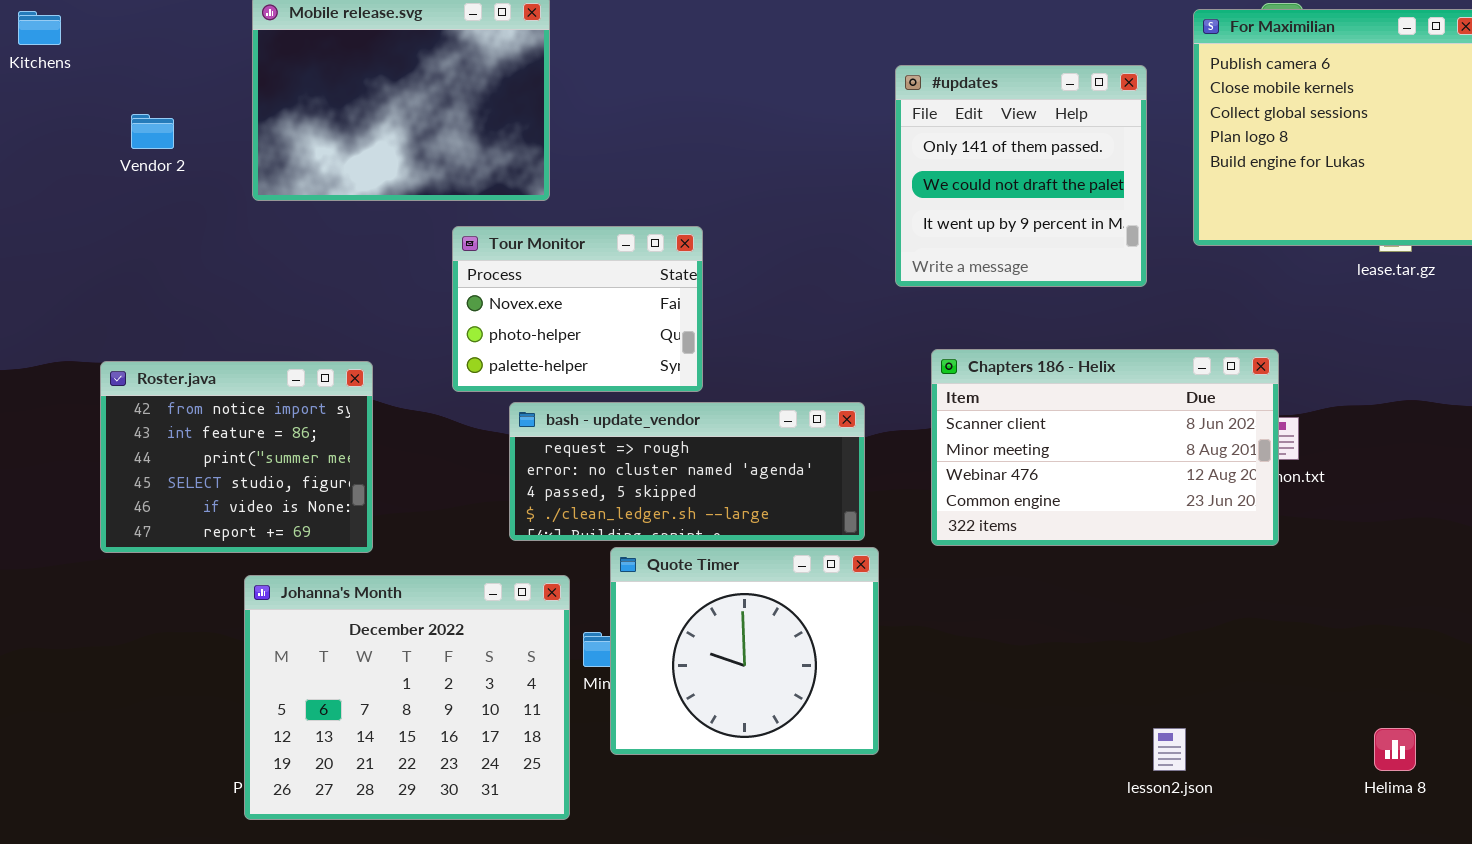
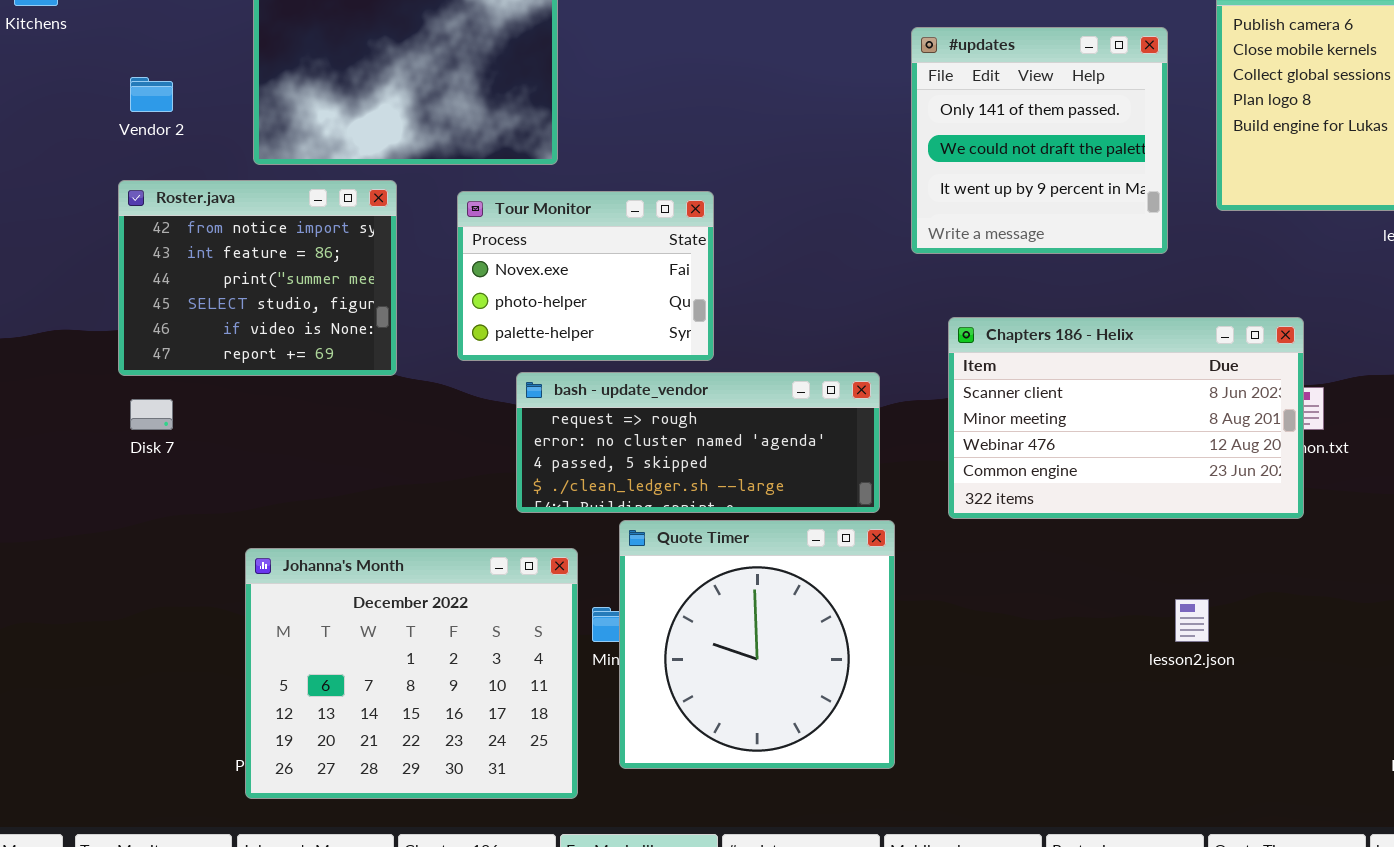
Roster.java: [100,361,373,553] -> [118,180,397,376], moved
Quote Timer: [610,547,879,755] -> [619,520,895,769], resized
lesson2.json: [1153,728,1186,771] -> [1175,599,1209,642], moved

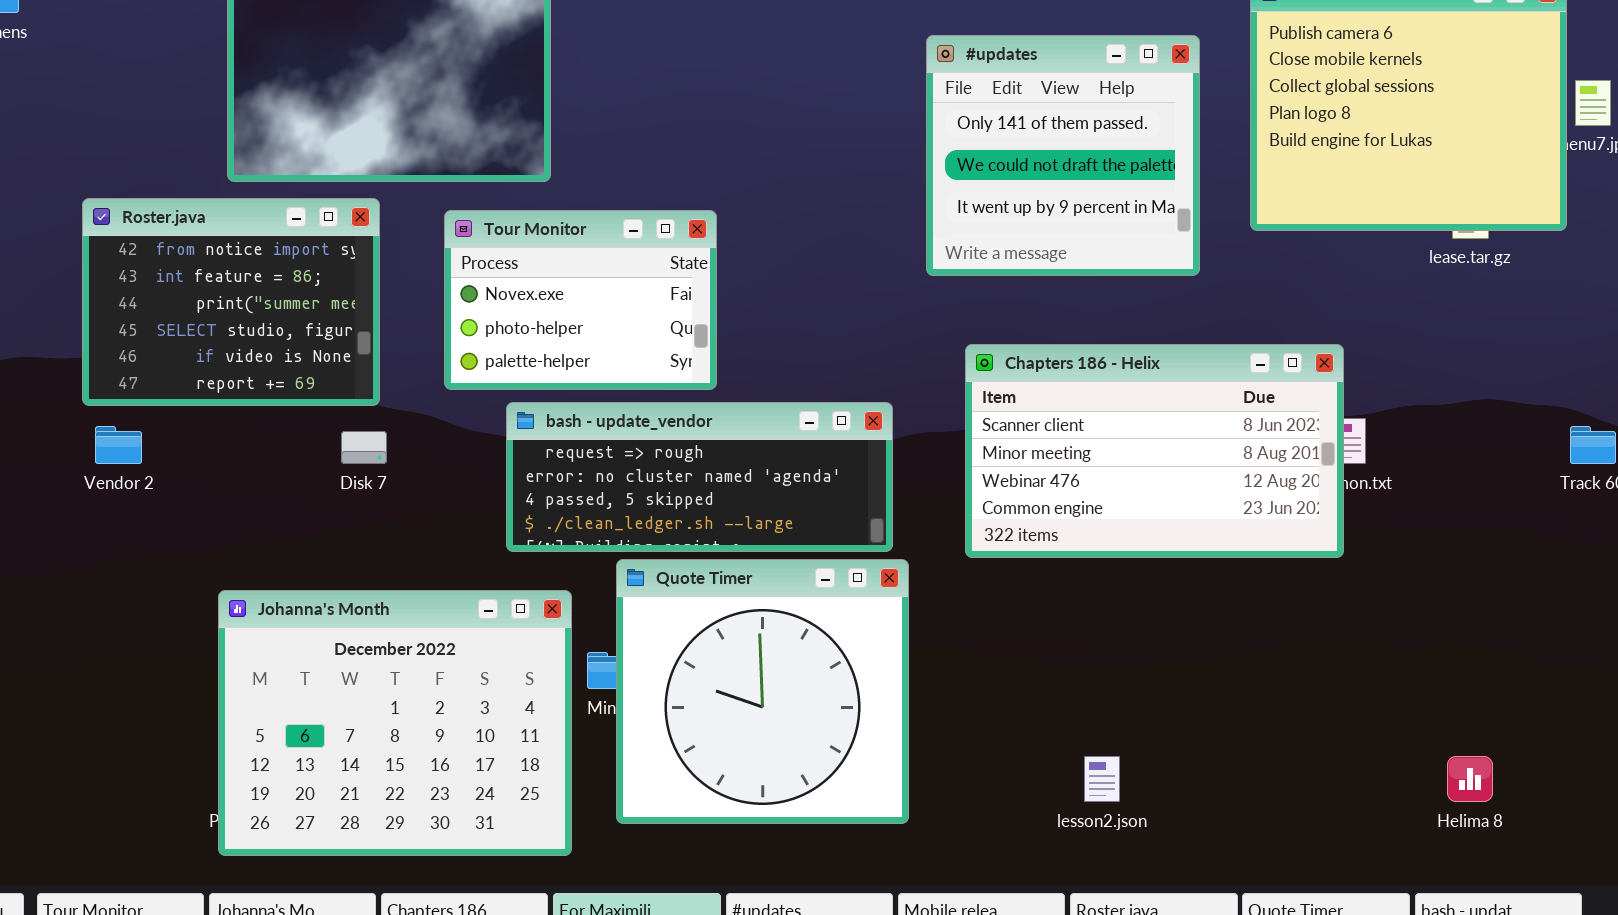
Vendor 2: [130,77,173,112] -> [95,426,142,464], moved
Disk 7: [130,399,173,430] -> [341,431,387,464], moved
lesson2.json: [1175,599,1209,642] -> [1084,756,1120,802], moved

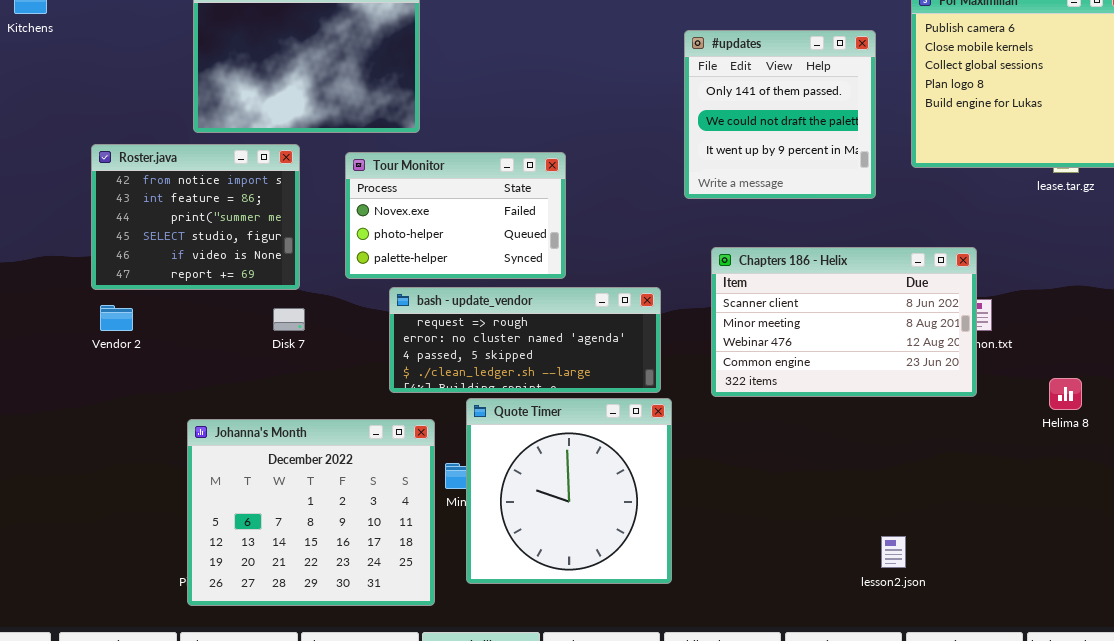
Tour Monitor: [444,210,717,390] -> [345,152,566,279], resized
lesson2.json: [1084,756,1120,802] -> [881,536,906,568], moved
Helima 8: [1447,756,1493,802] -> [1049,378,1082,410], moved

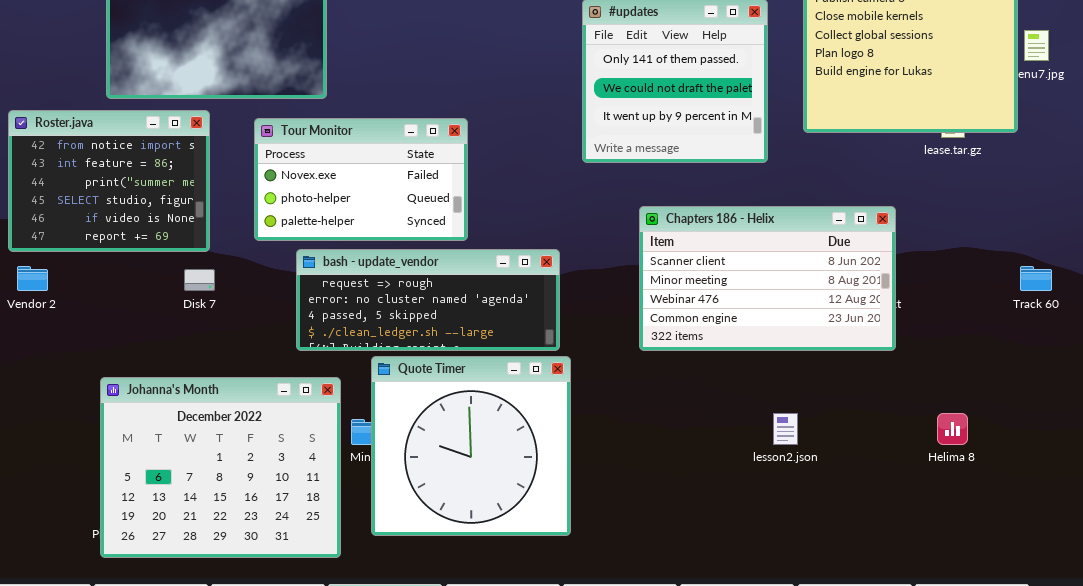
Chapters 186 - Helix: [711,247,977,397] -> [639,206,896,351], moved
Helima 8: [1049,378,1082,410] -> [937,413,968,445], moved
lesson2.json: [881,536,906,568] -> [773,413,798,445], moved

